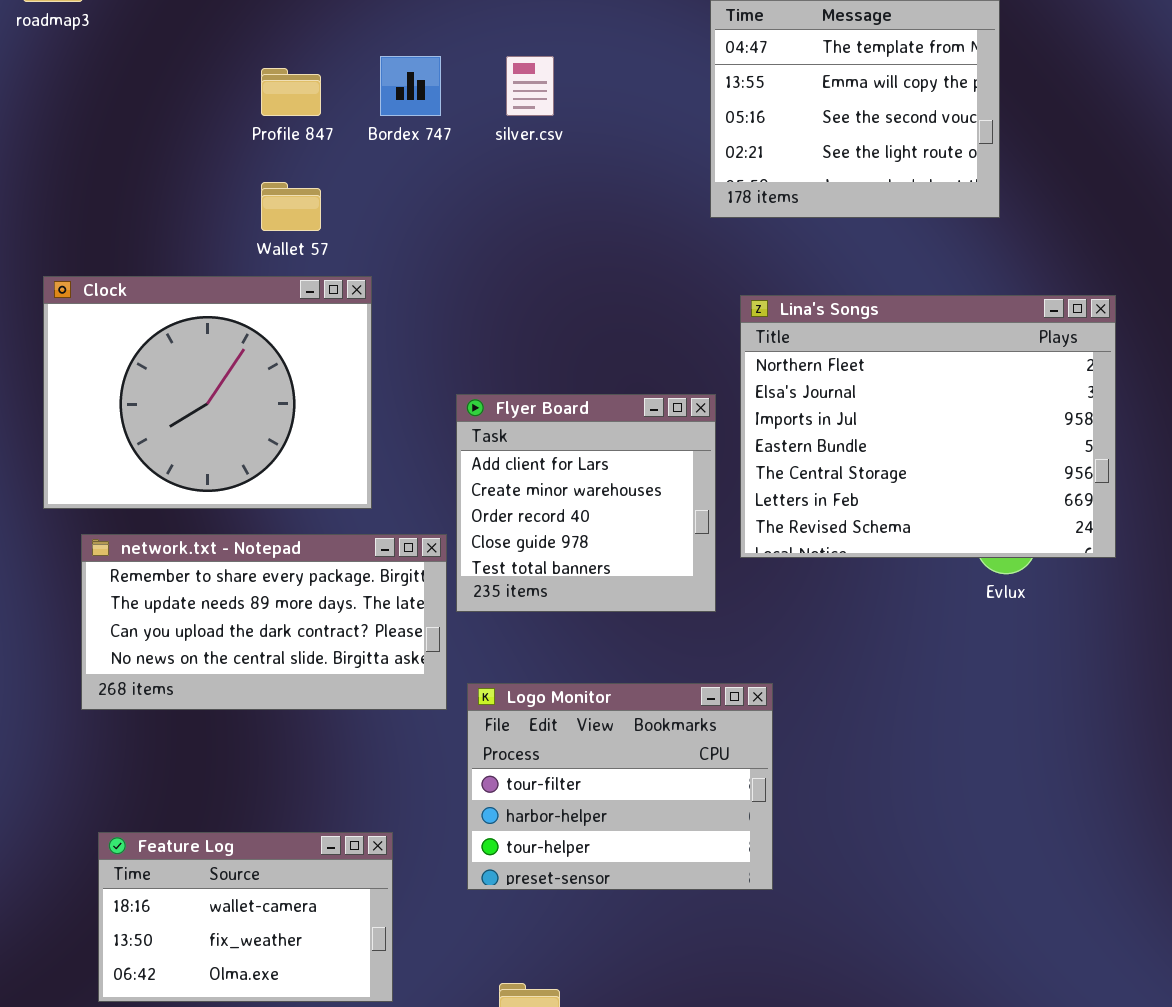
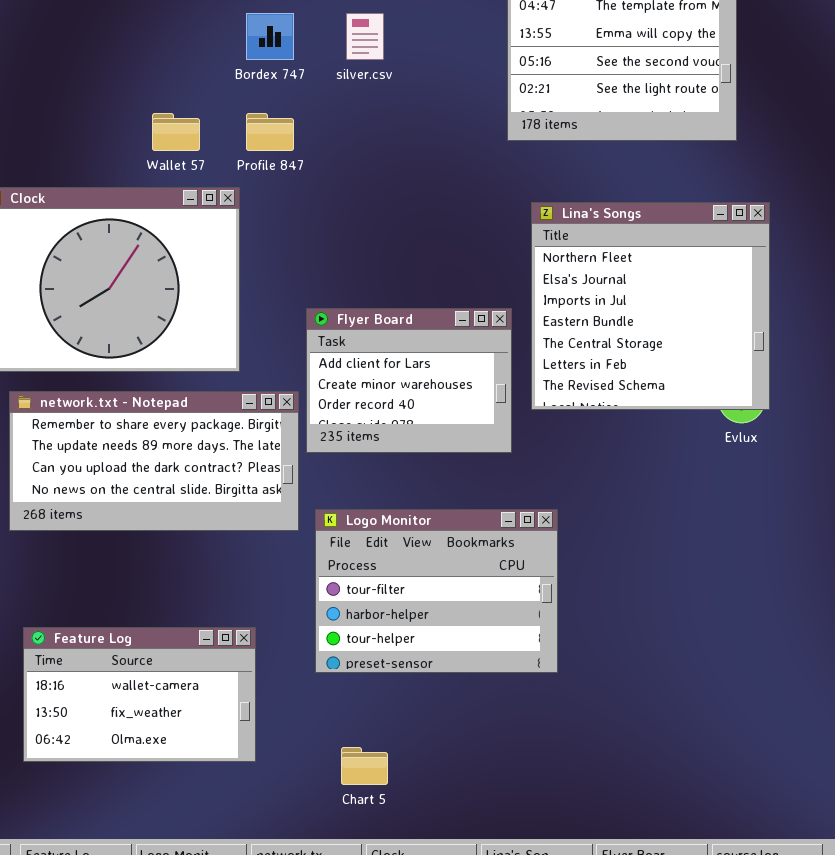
Profile 847: [261,68,321,116] -> [246,113,294,151], moved
Lina's Songs: [740,295,1116,558] -> [531,202,770,410], resized
Flyer Board: [456,394,716,612] -> [306,308,512,453], resized

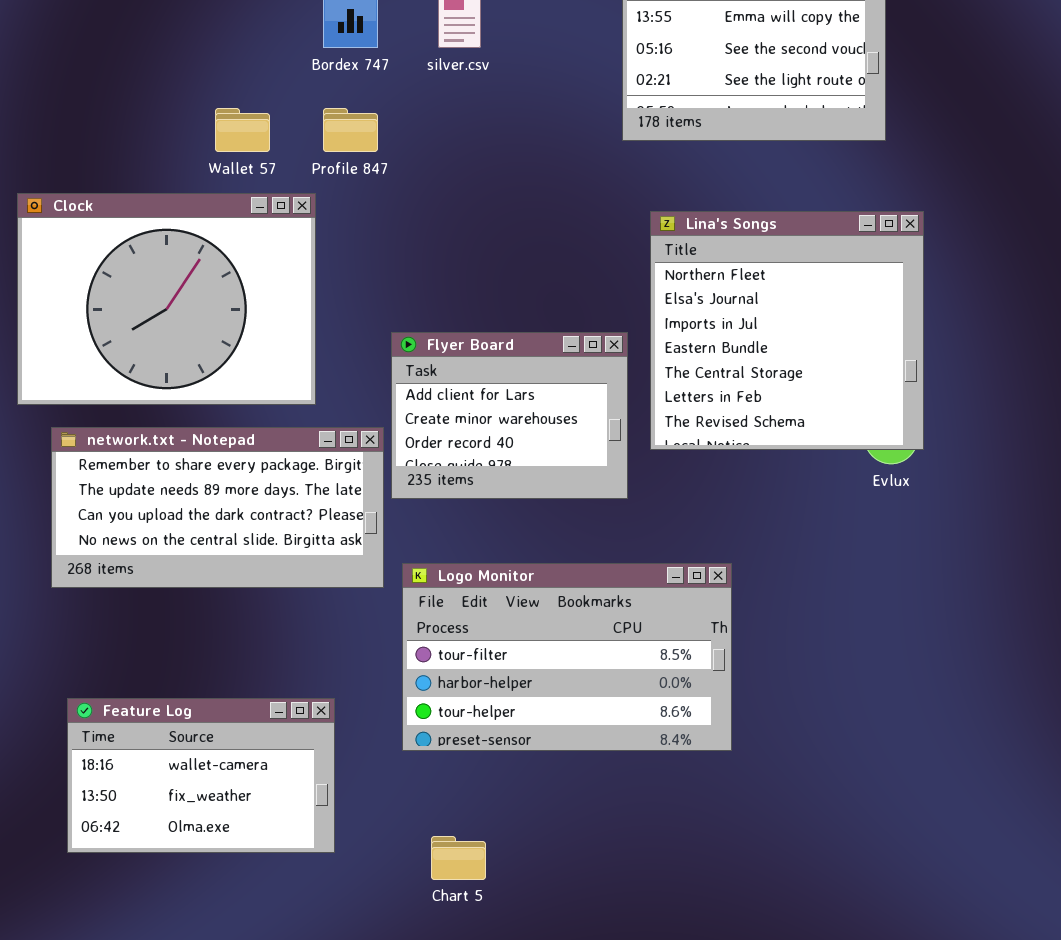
Logo Monitor: [315,509,558,673] -> [402,563,732,751], resized

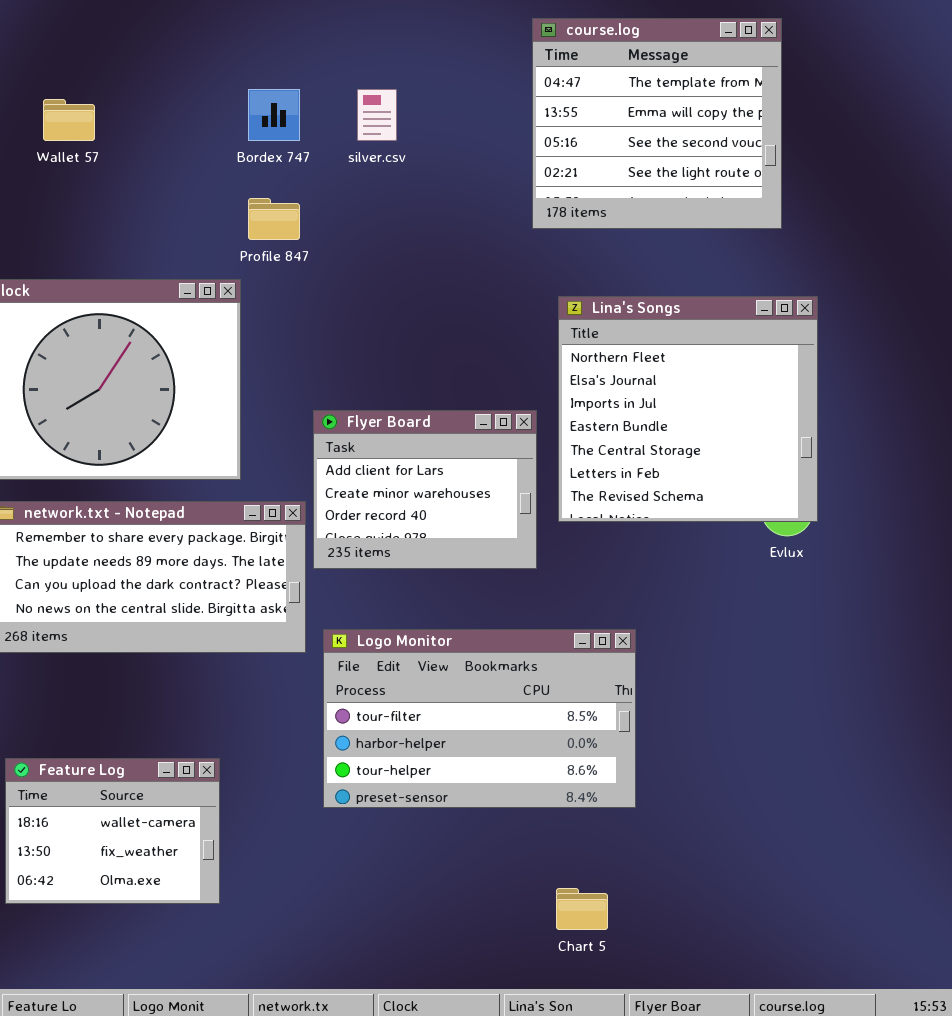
Wallet 57: [215,108,270,152] -> [43,99,95,141], moved
Feature Log: [67,698,335,853] -> [5,758,220,904], resized
Chart 5: [431,836,486,880] -> [556,888,608,930], moved

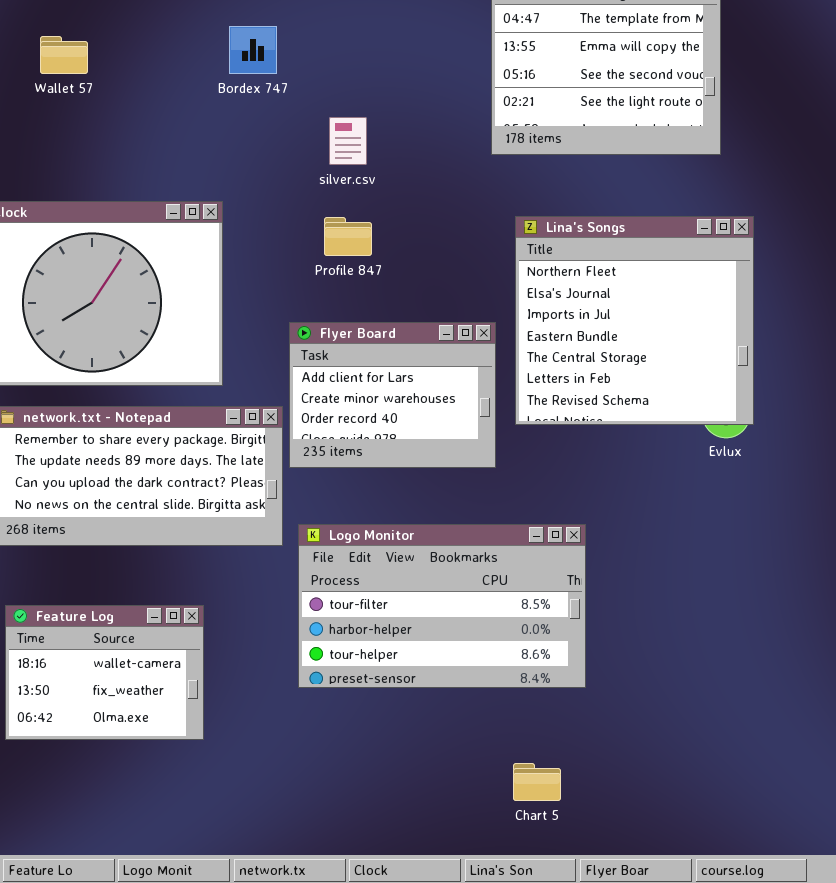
silver.csv: [357,89,397,141] -> [329,117,367,165], moved
Profile 847: [248,198,300,240] -> [324,217,372,256], moved
Feature Log: [5,758,220,904] -> [5,605,204,740], moved

